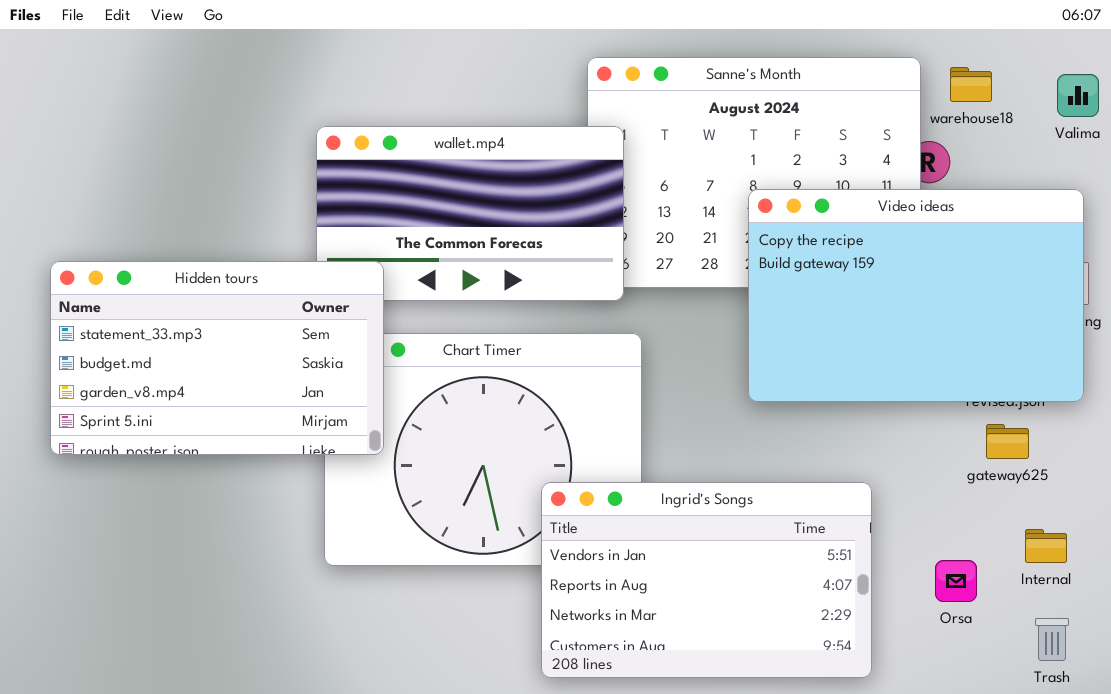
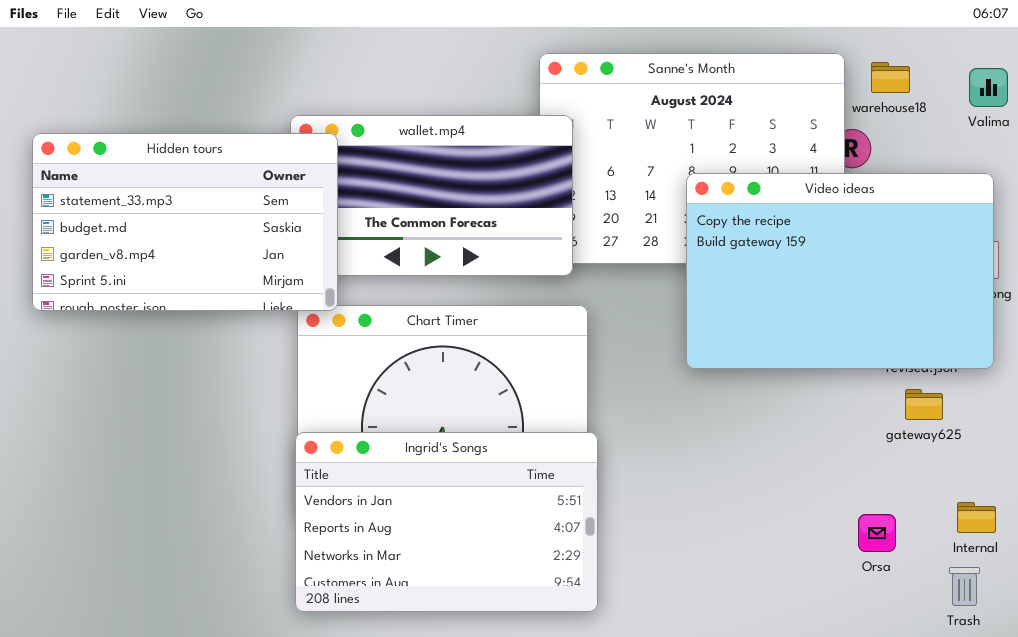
Hidden tours: [50,261,384,455] -> [32,133,338,311], moved
Ingrid's Songs: [541,482,872,678] -> [295,432,598,612], moved
Internal: [1025,529,1067,563] -> [957,502,996,533], moved

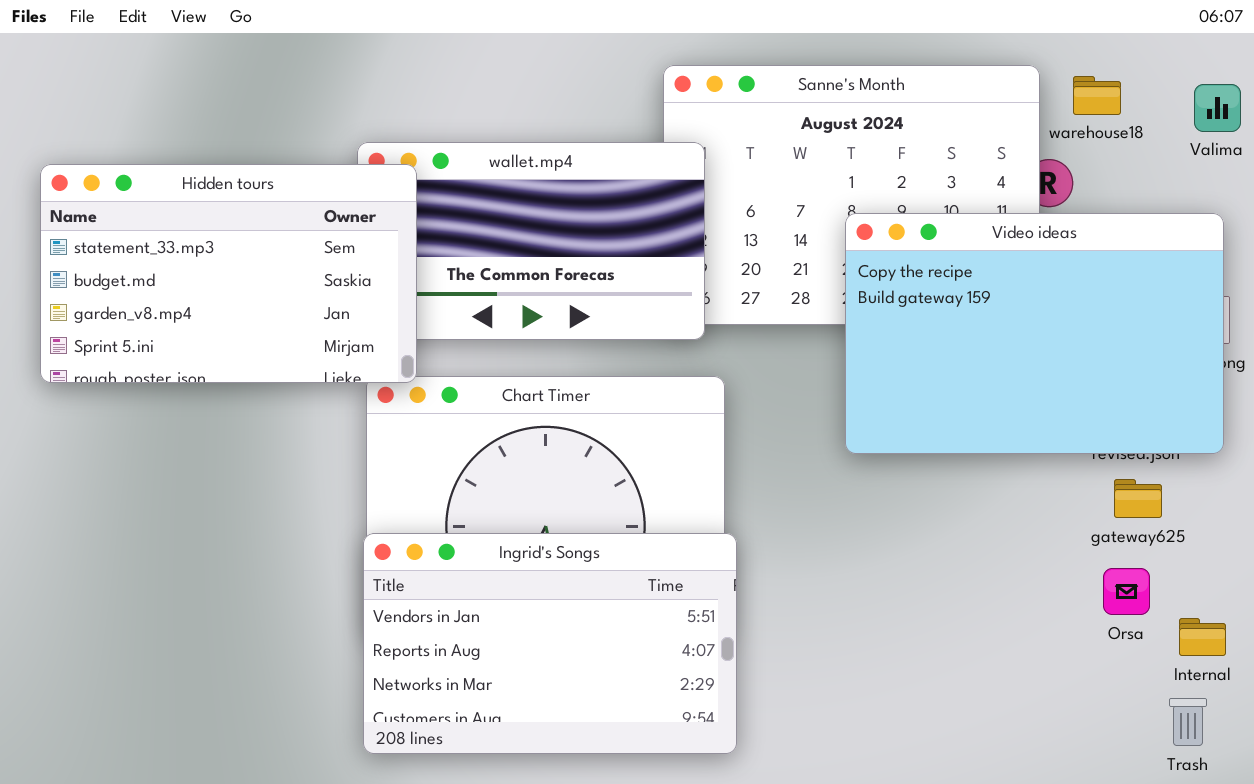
Orsa: [858,514,896,552] -> [1103,568,1150,615], moved

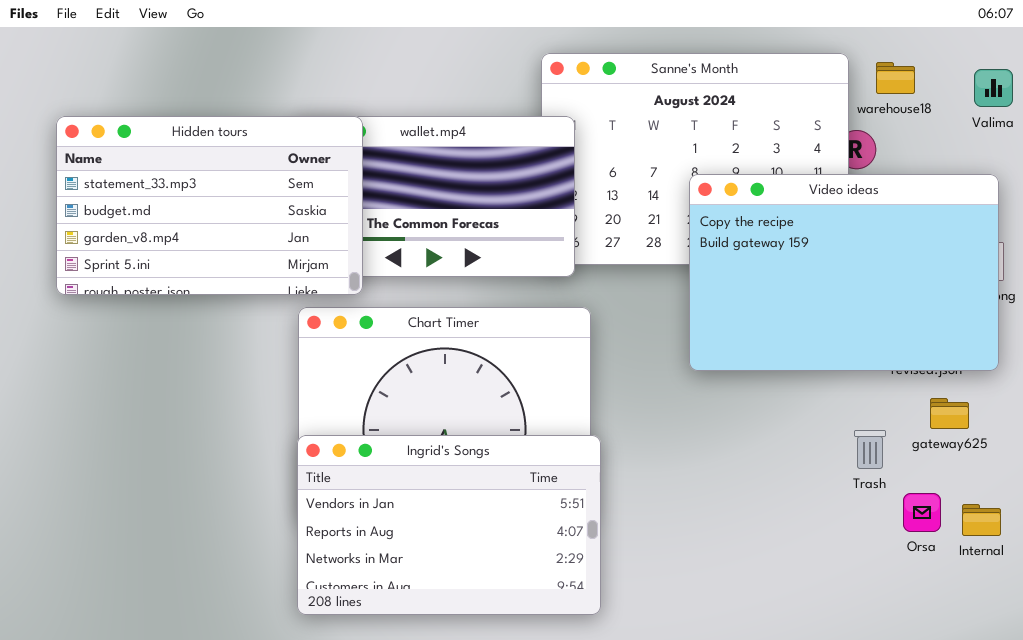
Hidden tours: [40,164,417,383] -> [56,116,363,295], moved
gateway625: [1114,479,1162,518] -> [930,398,969,429], moved
Orsa: [1103,568,1150,615] -> [903,493,941,532], moved
Trash: [1169,698,1207,746] -> [854,430,886,469], moved

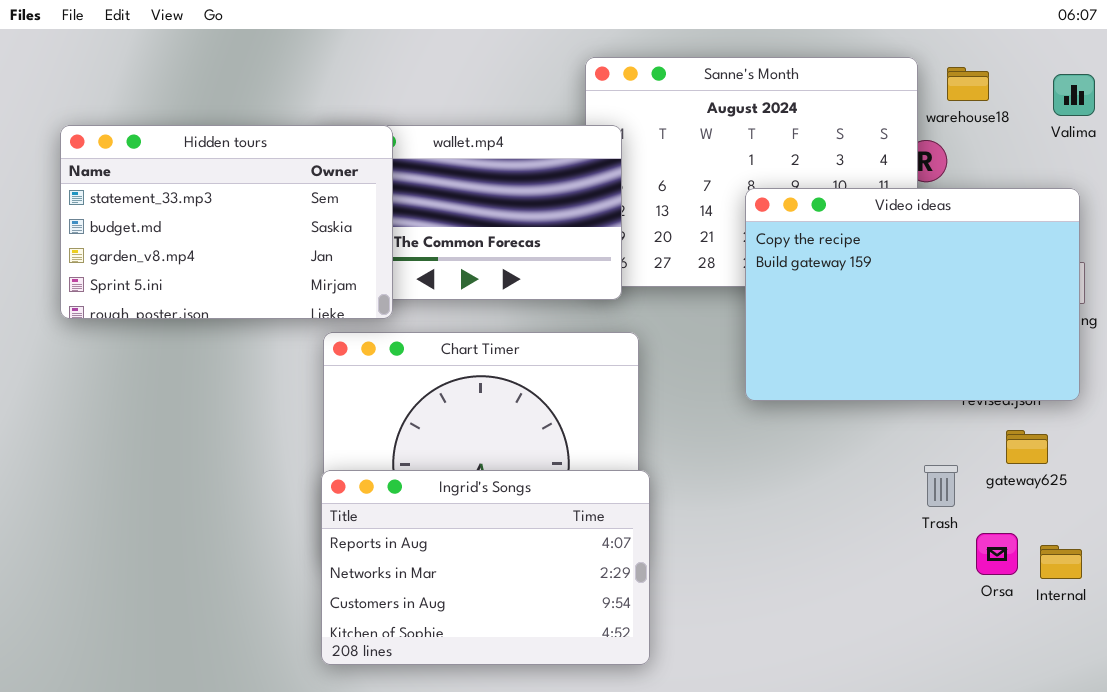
Ingrid's Songs: [297,435,601,615] -> [321,470,650,665], scrolled down 1 row

